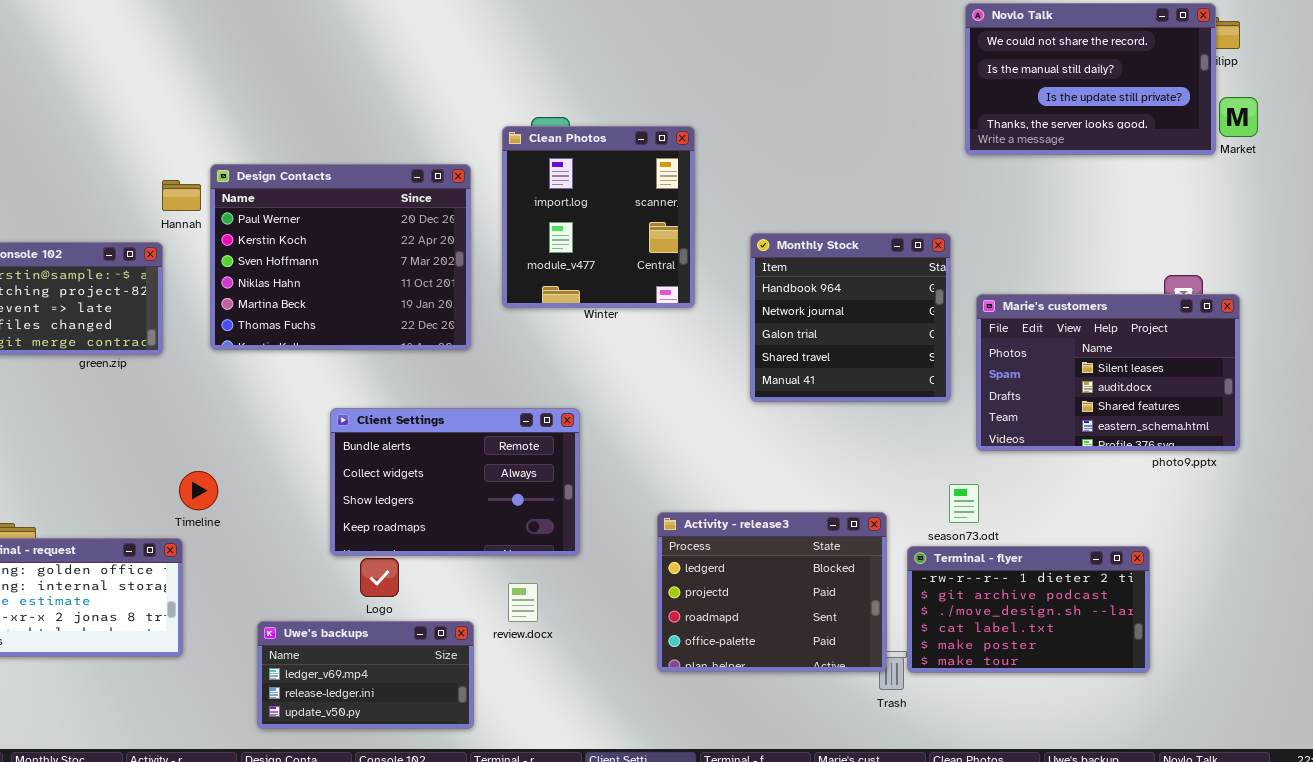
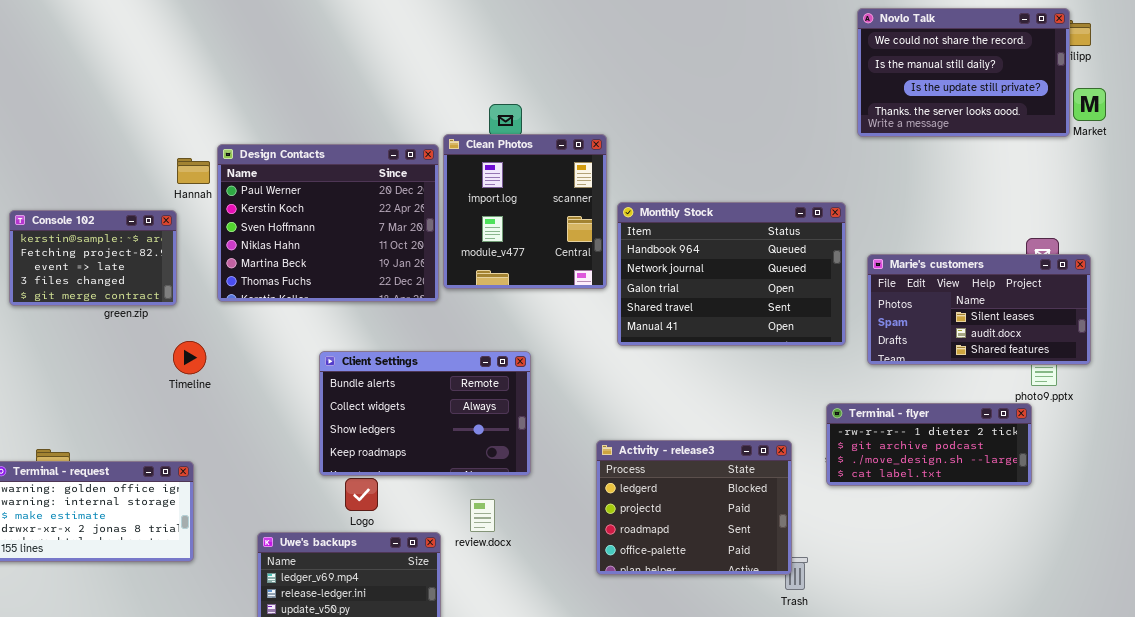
Clean Photos: [502,126,695,308] -> [443,134,607,289], moved
Monthly Stock: [750,233,951,402] -> [617,202,846,346], resized
Marie's customers: [976,294,1240,451] -> [867,254,1091,365], resized
Timeline: [179,471,218,510] -> [173,341,206,374], moved
Terminal - flyer: [907,546,1150,673] -> [826,403,1032,486], moved, resized

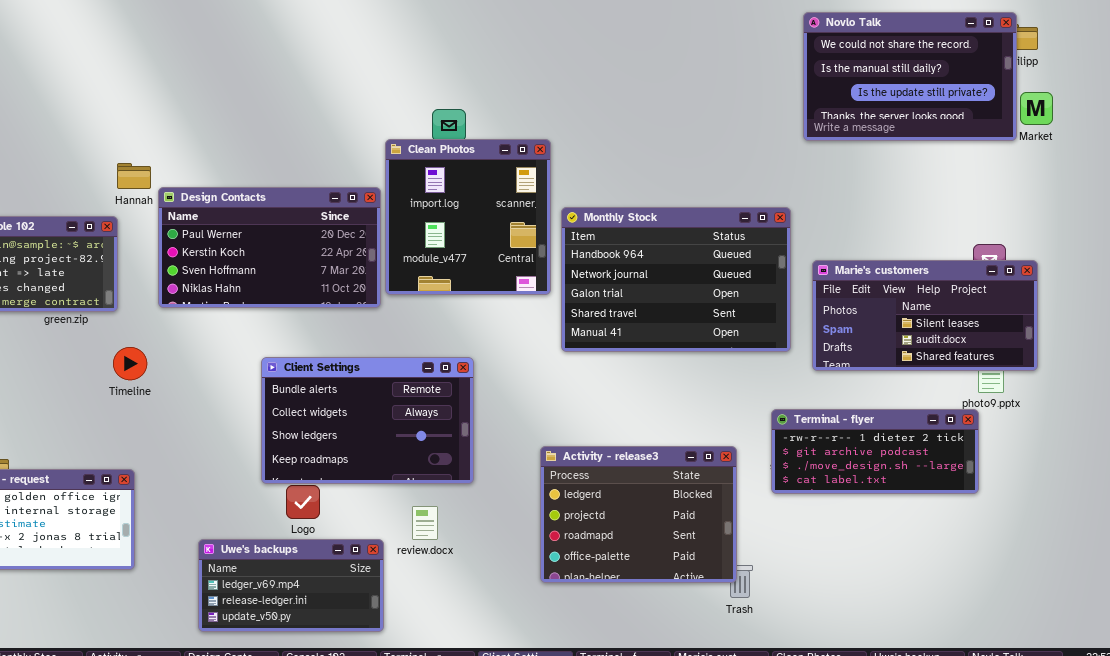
Design Contacts: [217,144,439,302] -> [158,187,381,308], resized

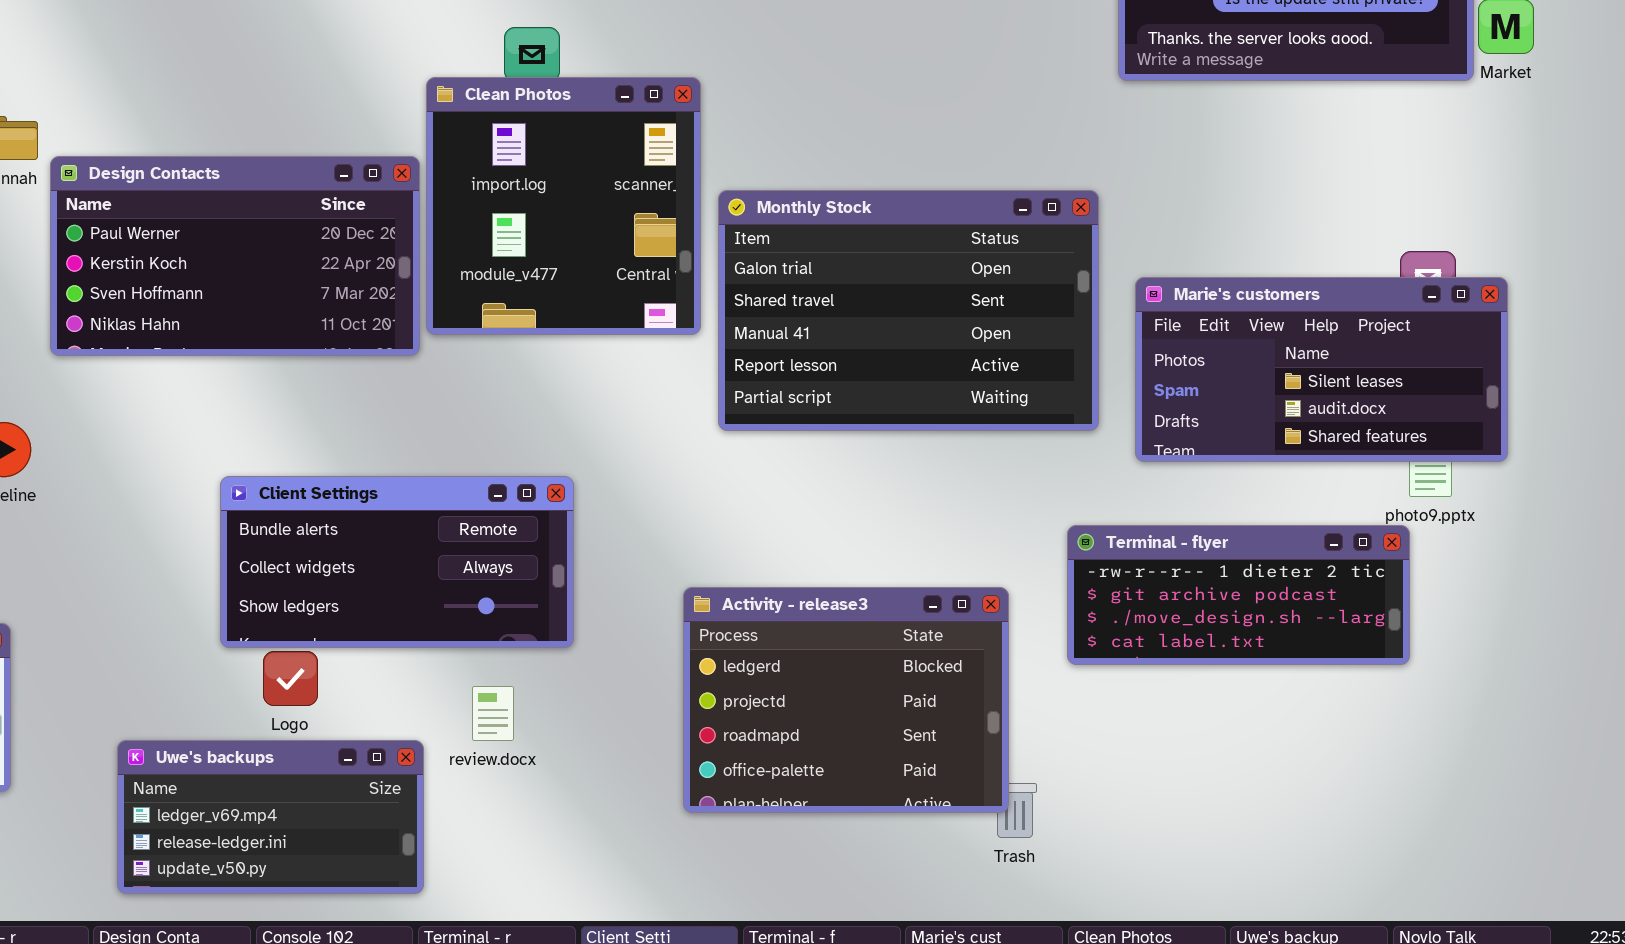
Monthly Stock: [561,207,791,352] -> [718,190,1099,431], scrolled down 2 rows
Client Settings: [261,357,474,484] -> [220,476,574,648], resized

